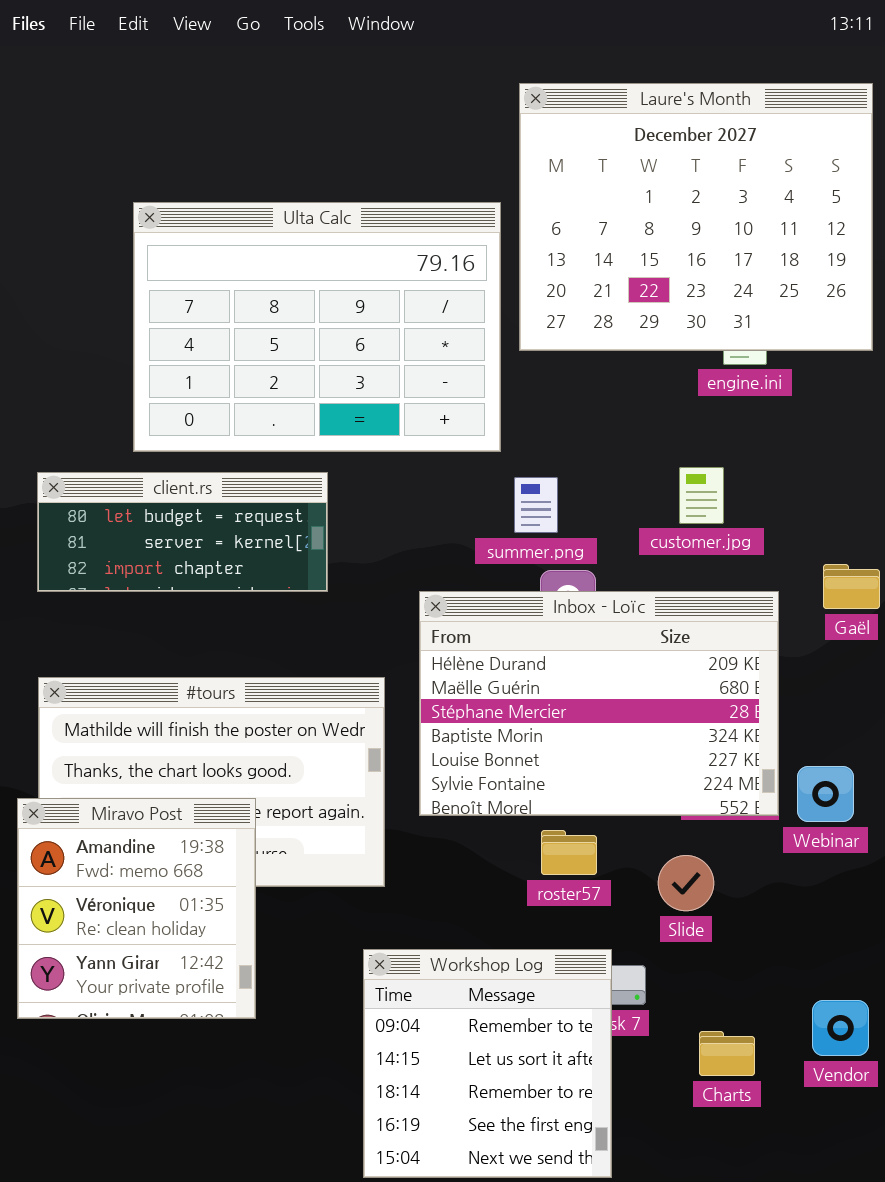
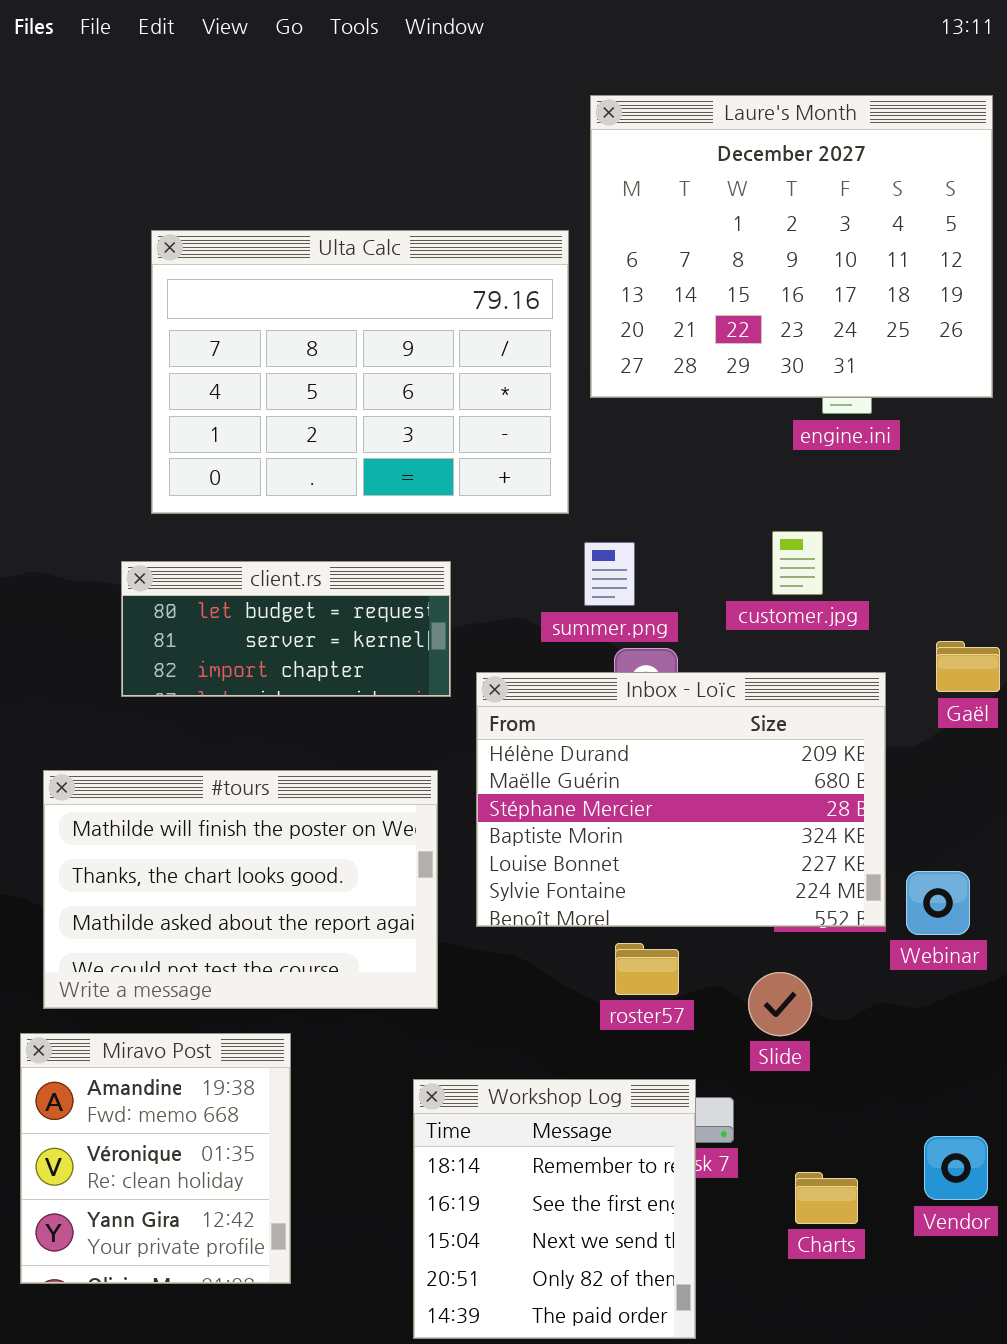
client.rs: [37,472,328,592] -> [121,561,451,697], moved
Miravo Post: [17,798,256,1019] -> [20,1033,291,1284], moved
Workshop Log: [363,949,612,1178] -> [413,1079,696,1339], scrolled down 2 rows

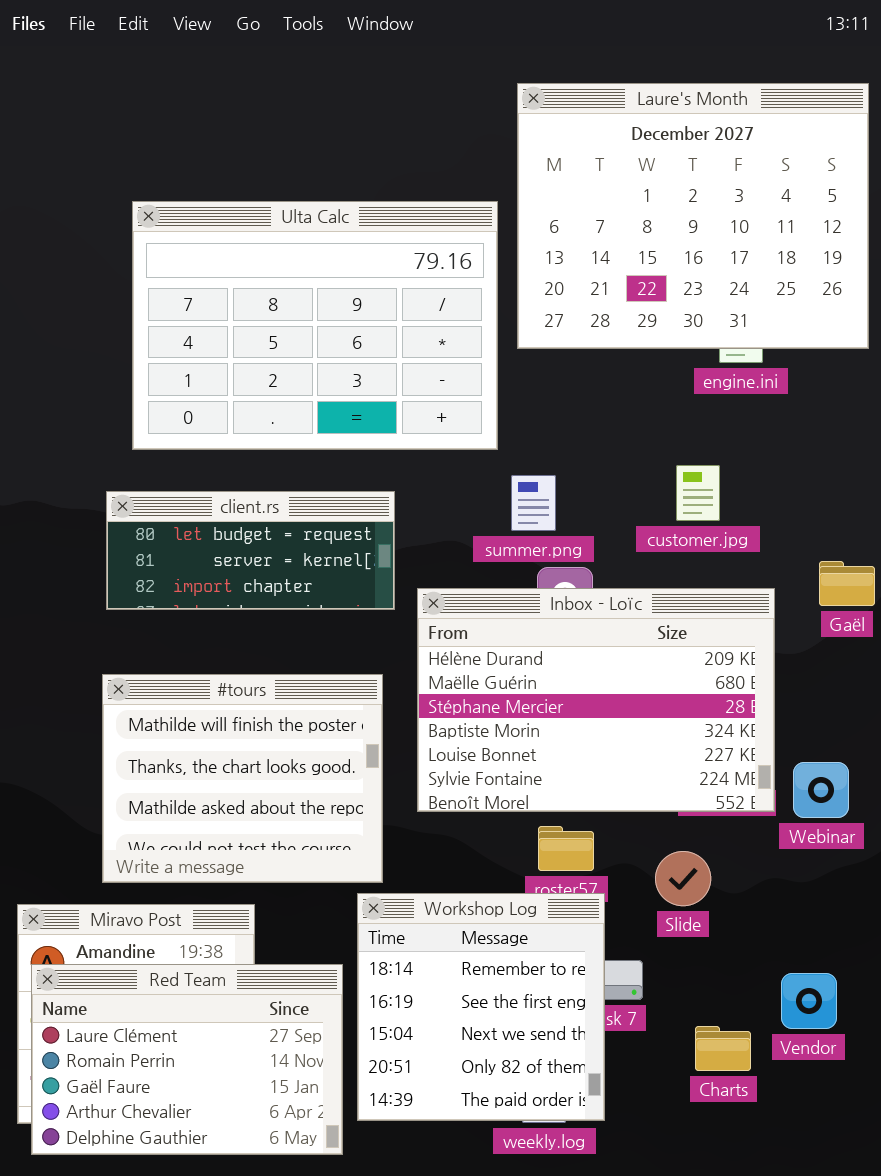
#tours: [43,770,438,1009] -> [102,674,383,883], resized
Workshop Log: [413,1079,696,1339] -> [357,893,605,1121], moved
Red Team: none -> [31,964,343,1155], opened
Vendor: [924,1136,988,1200] -> [781,973,837,1029], moved

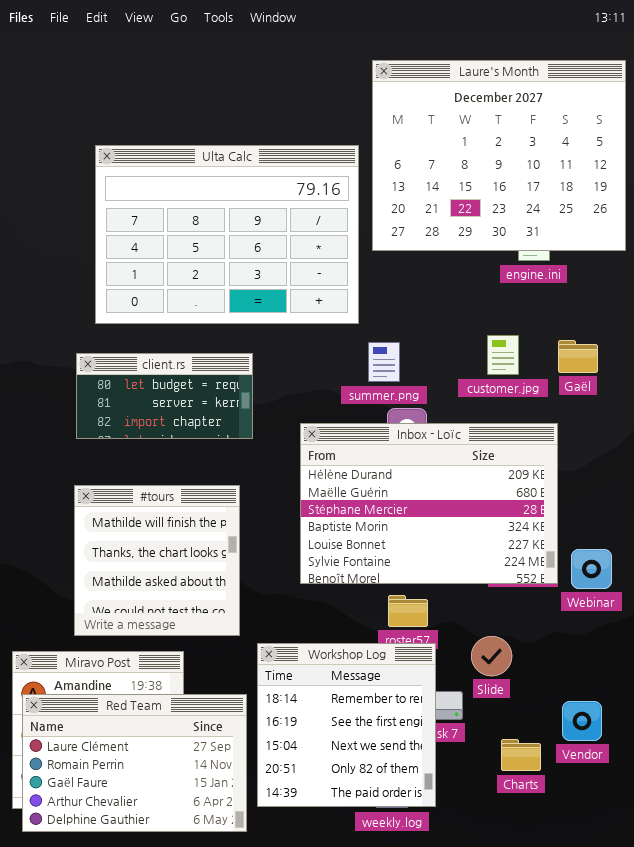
client.rs: [106,491,395,610] -> [76,353,253,439], resized
Gaël: [819,561,875,606] -> [558,340,598,373], moved
#tours: [102,674,383,883] -> [74,485,240,636], resized
Slide: [655,851,711,906] -> [471,636,512,676], moved

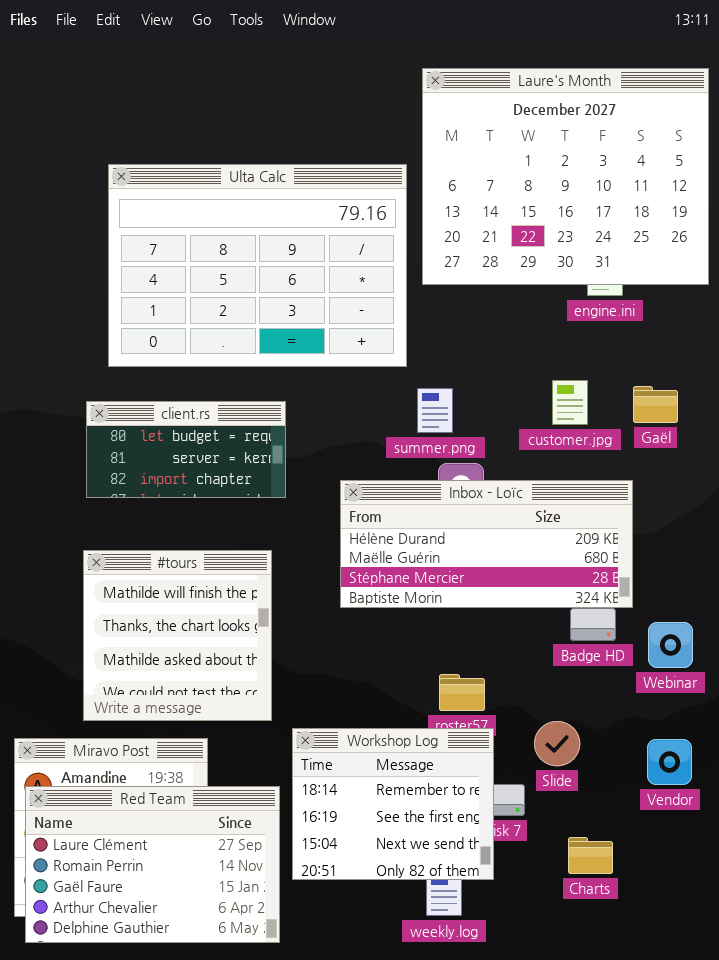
Inbox - Loïc: [300,423,558,584] -> [340,480,633,608], resized
Workshop Log: [257,643,436,807] -> [292,728,494,880], resized
Vendor: [562,701,602,741] -> [647,739,692,785], moved

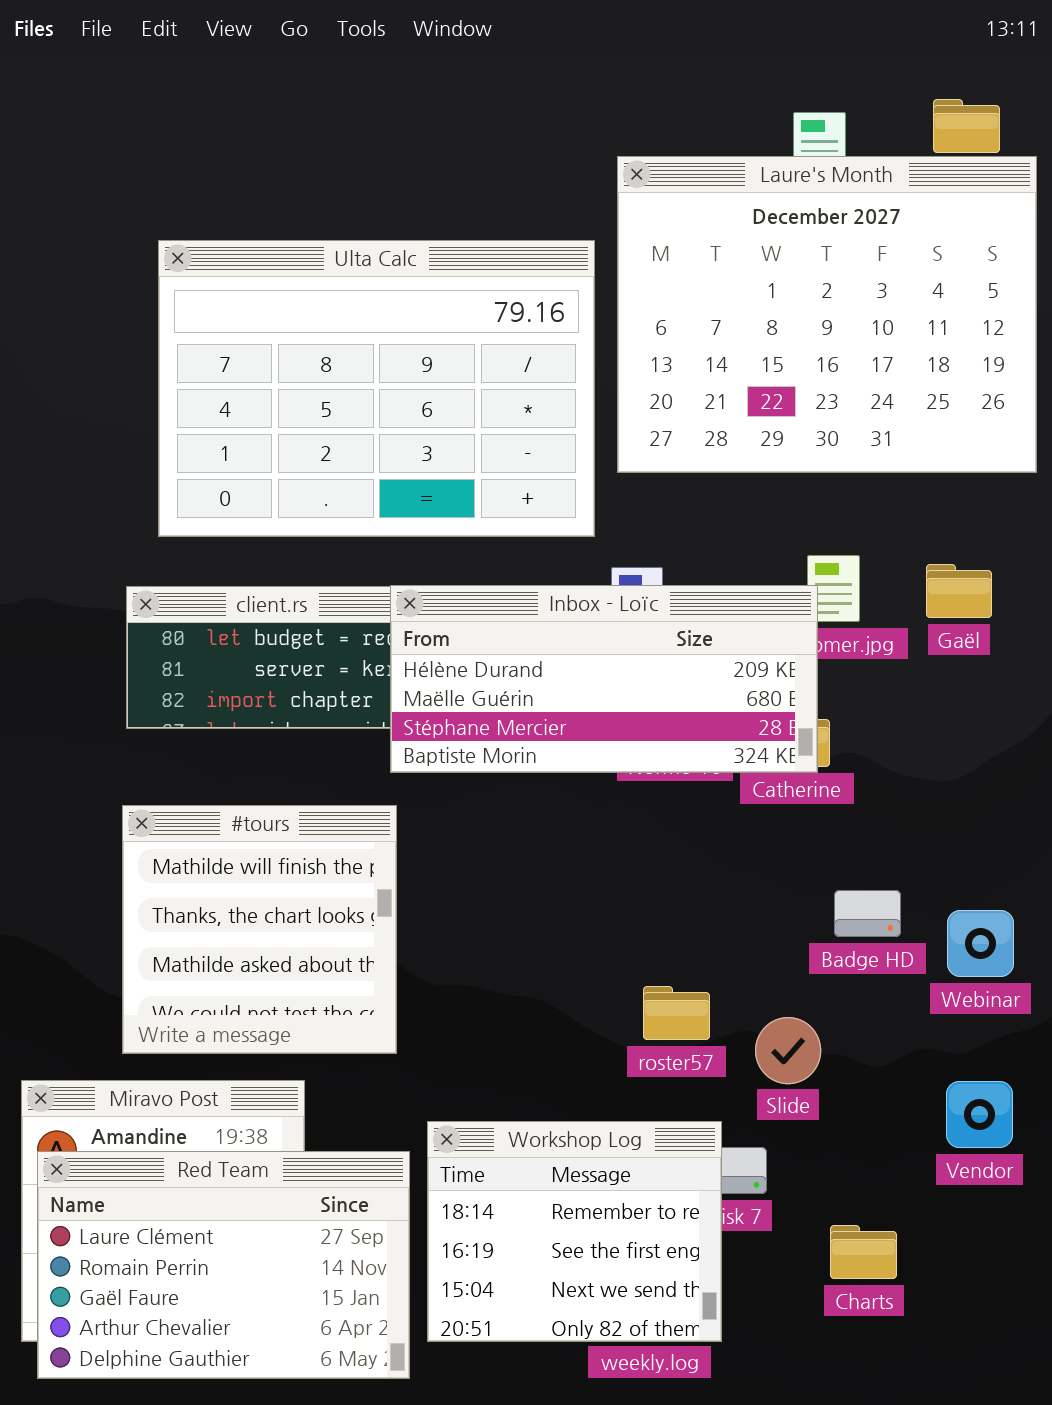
Laure's Month: [422,68,709,285] -> [617,156,1037,473], moved
Inbox - Loïc: [340,480,633,608] -> [390,585,818,773], moved
Slide: [534,721,580,766] -> [755,1017,821,1084], moved
Workshop Log: [292,728,494,880] -> [427,1121,722,1342], moved

